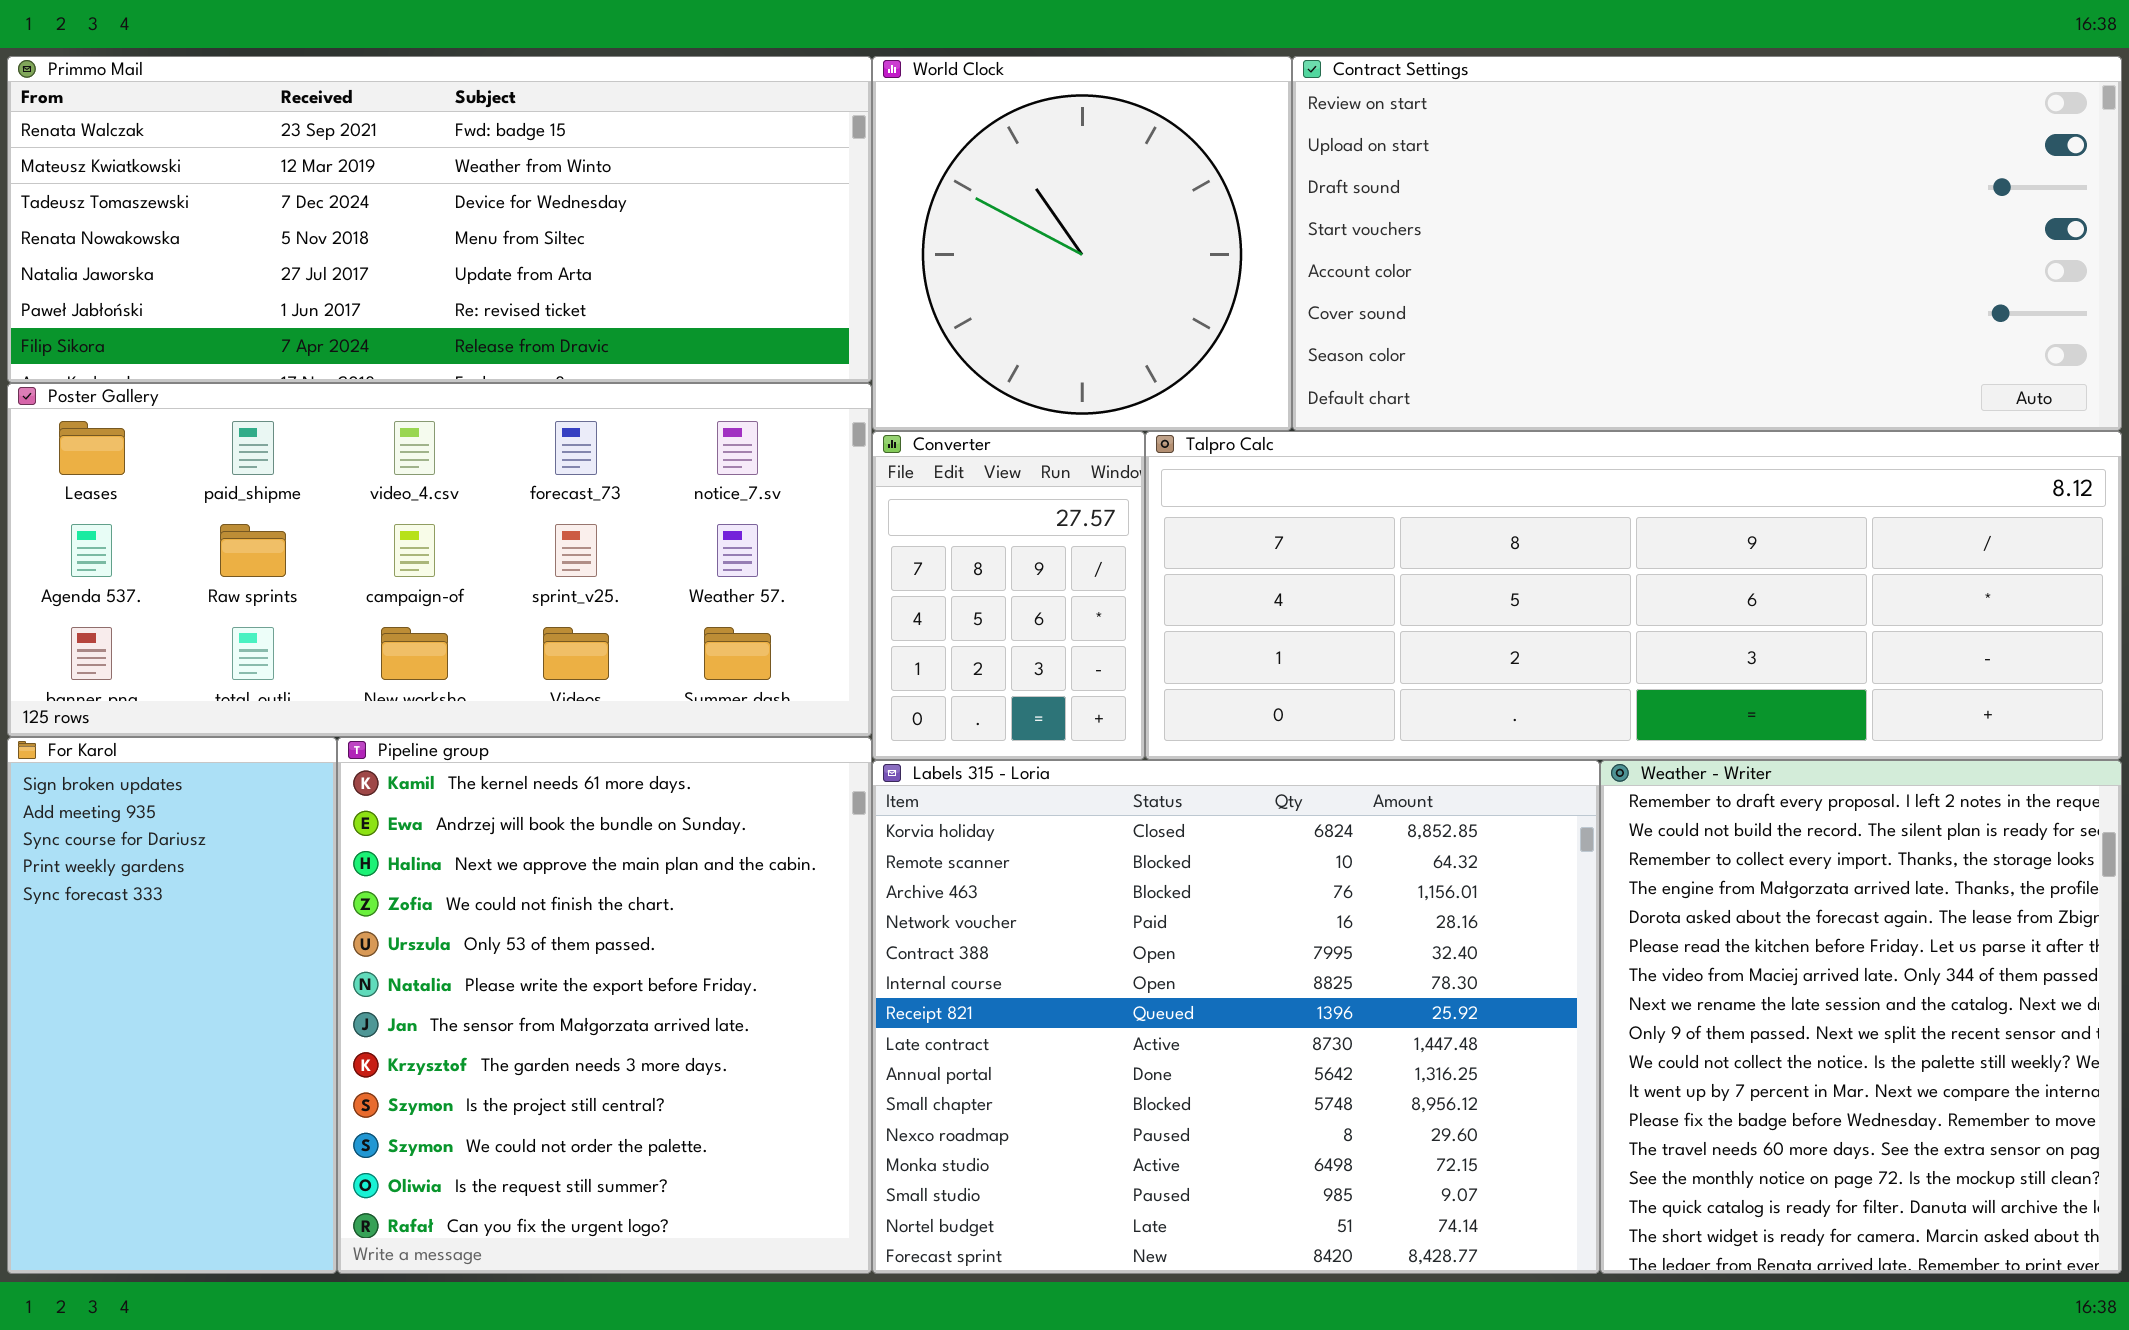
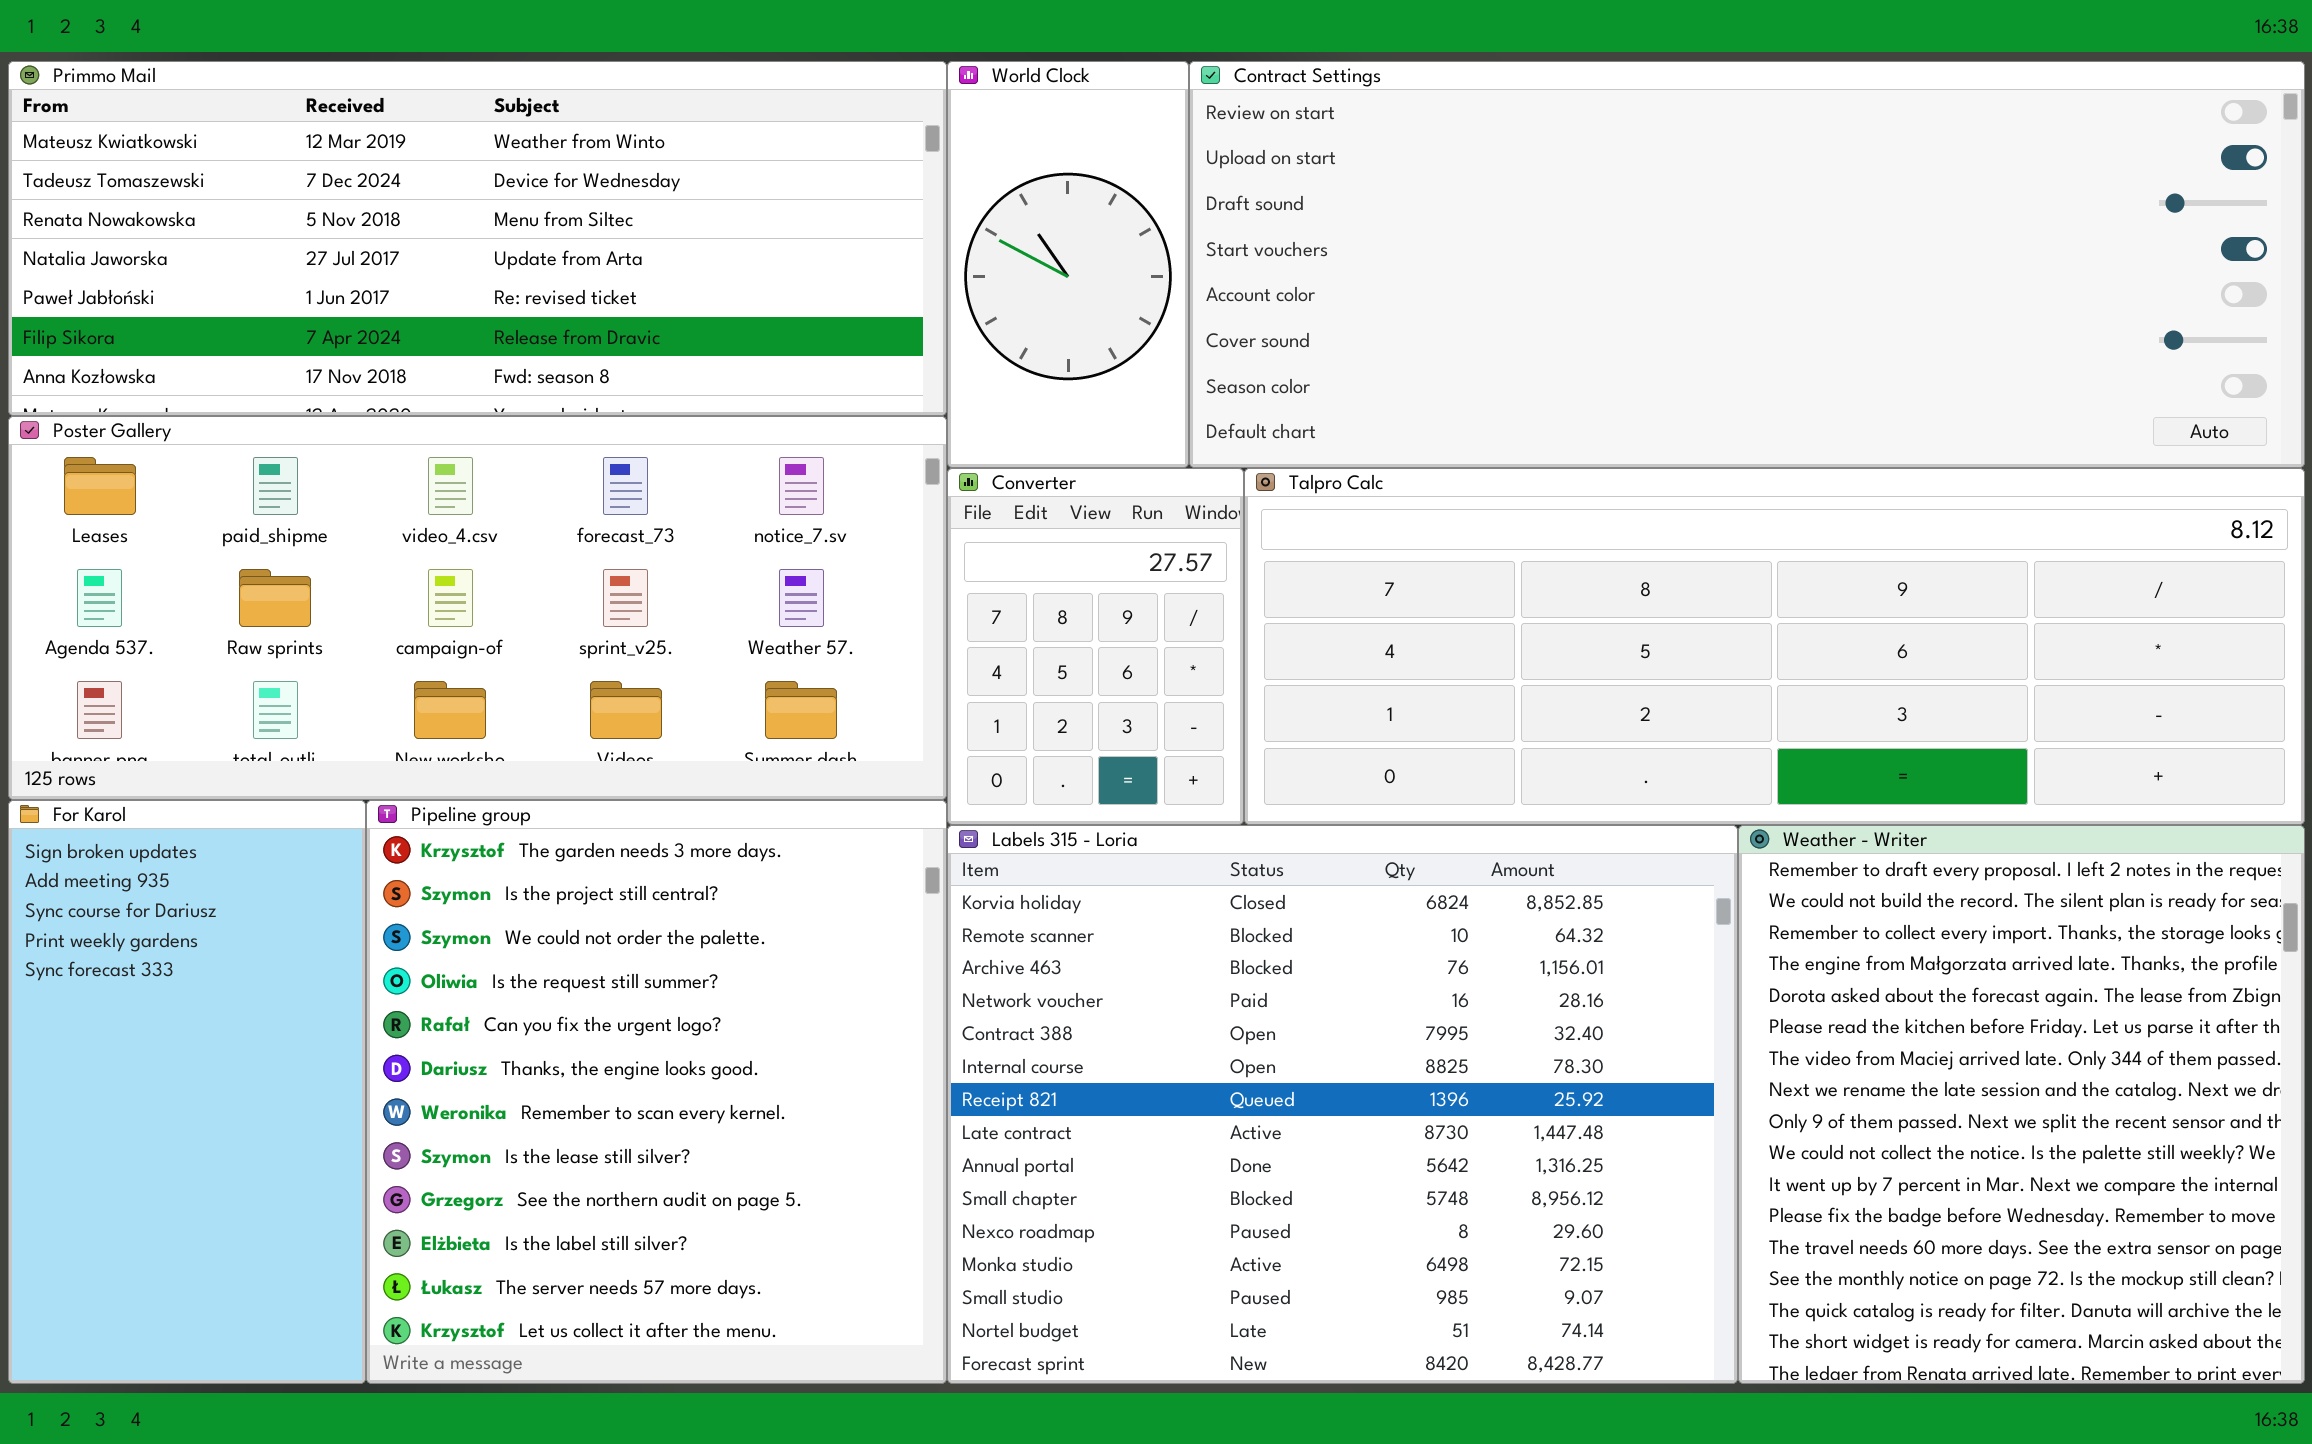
Primmo Mail: [7,56,872,383] -> [8,61,947,416], scrolled down 1 row
World Clock: [872,56,1292,431] -> [947,61,1189,468], resized
Contract Settings: [1292,56,2122,431] -> [1189,61,2305,468], resized
Pipeline group: [337,737,872,1274] -> [366,800,947,1384], scrolled down 7 rows

